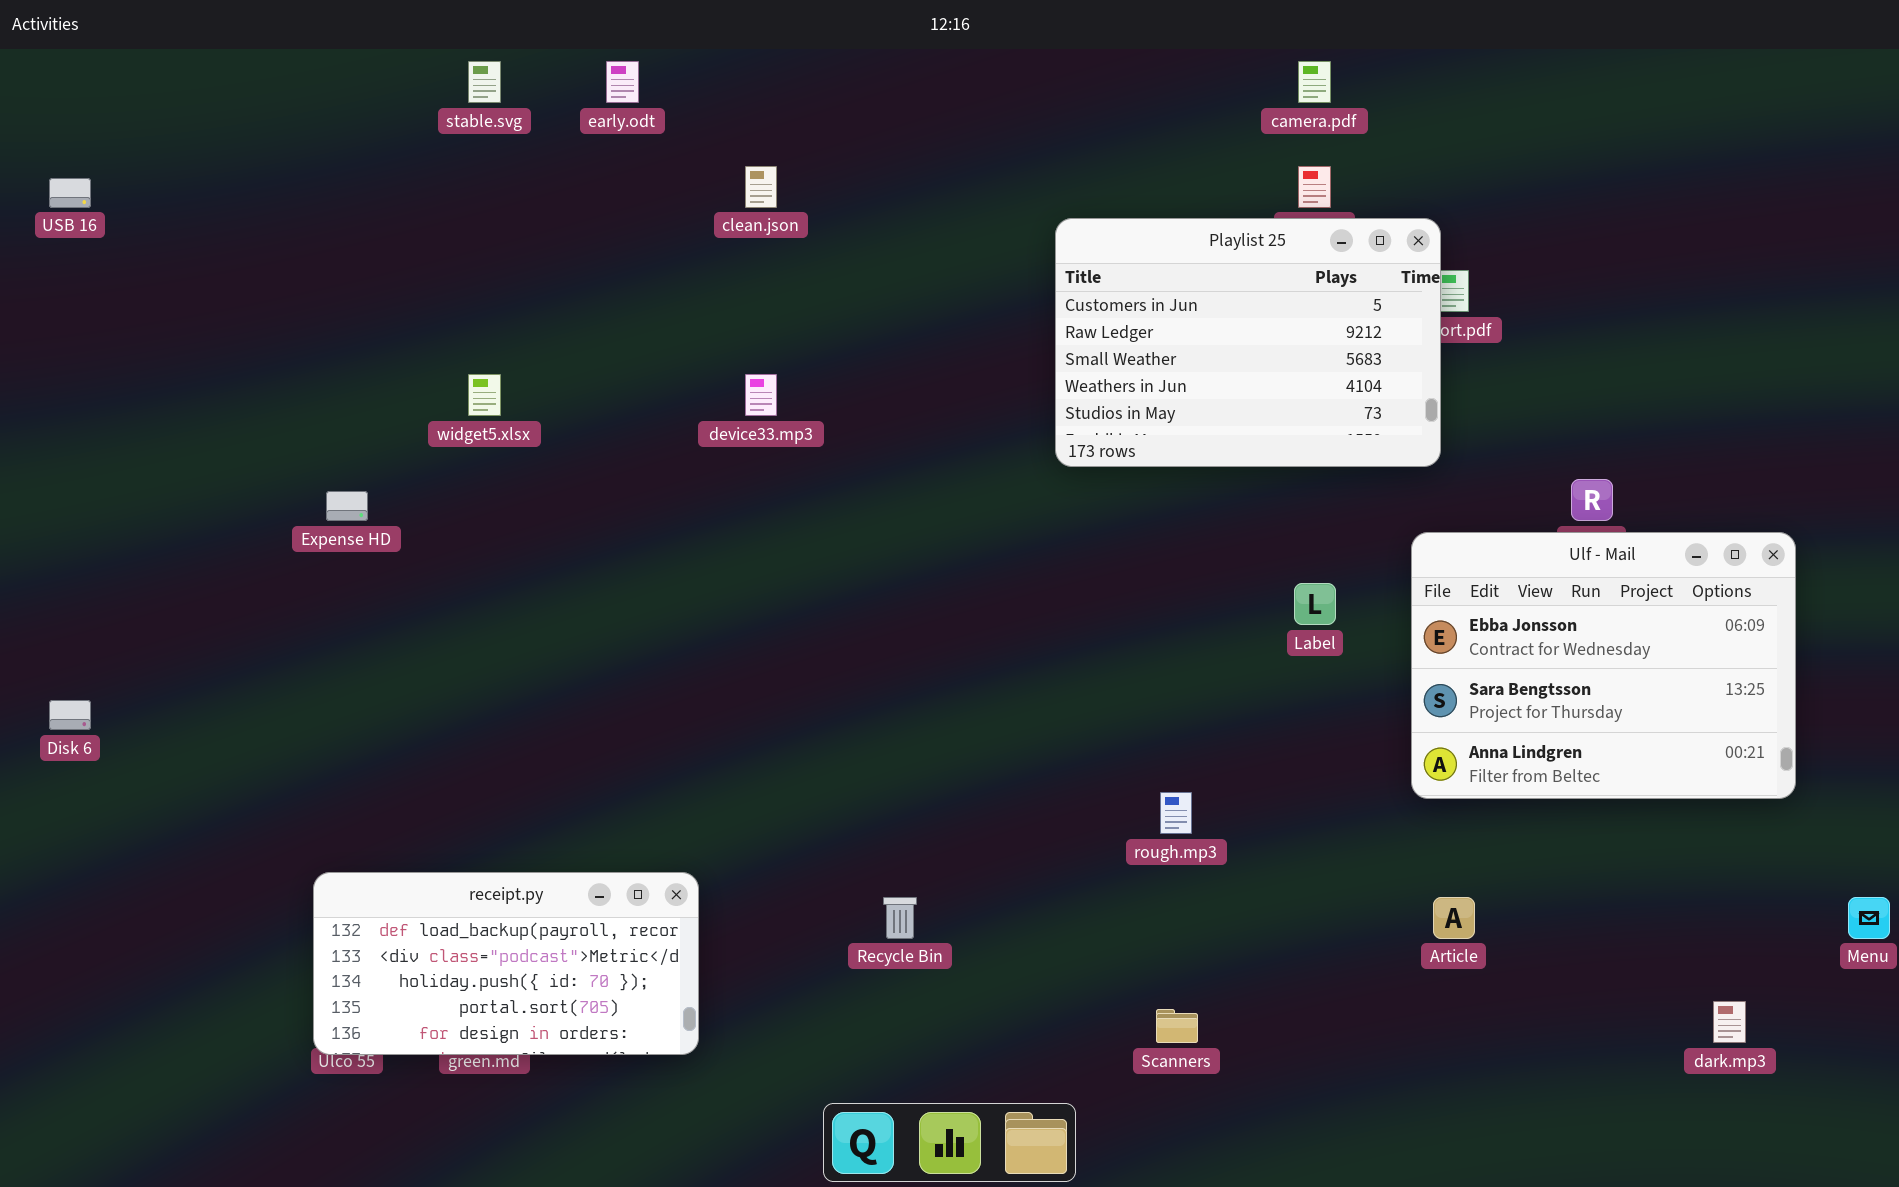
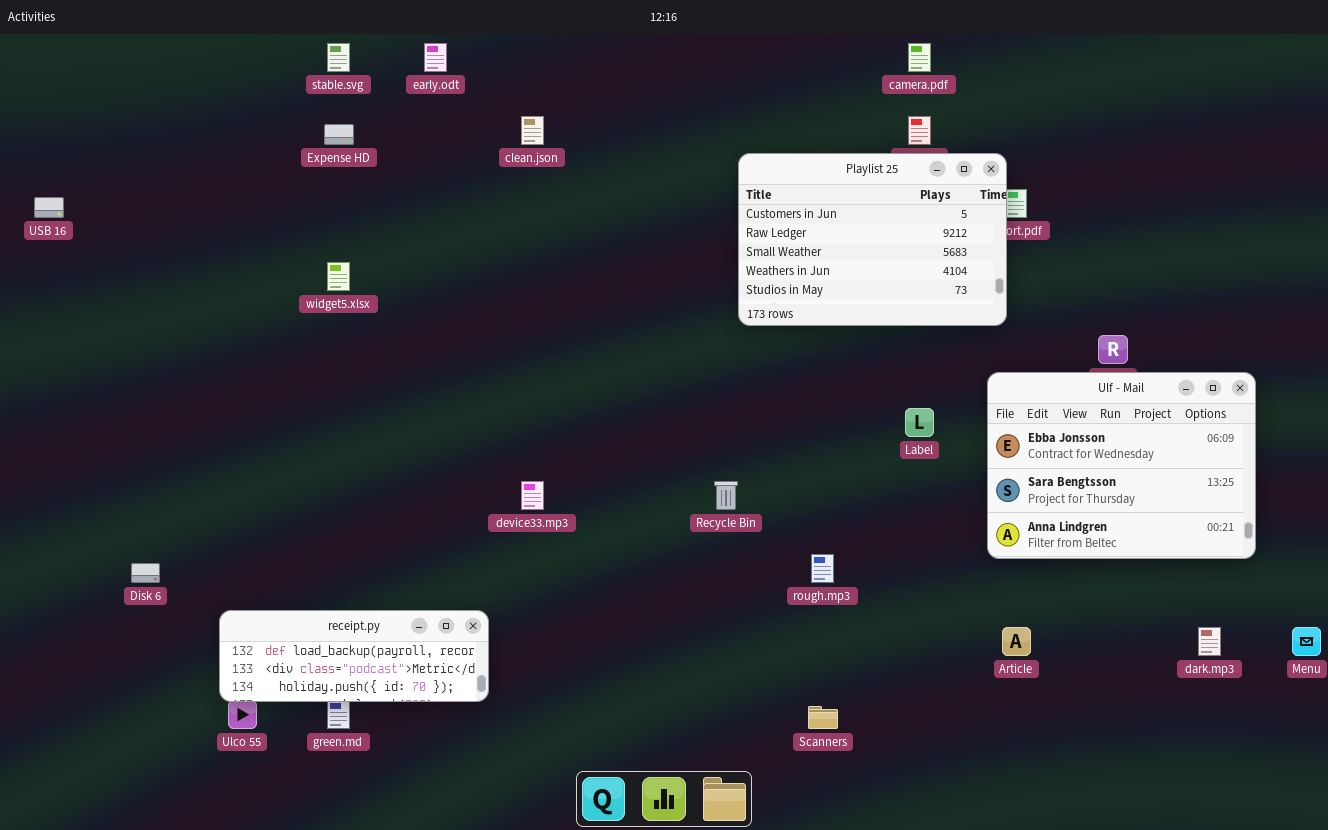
USB 16: [49,178,91,208] -> [34,197,64,218], moved
device33.mp3: [745,374,777,416] -> [521,481,544,510], moved
Expense HD: [326,491,368,521] -> [324,124,354,145], moved
Disk 6: [49,700,91,730] -> [131,563,160,583], moved
receipt.py: [313,872,699,1055] -> [219,610,489,702], resized
Recycle Bin: [883,897,917,939] -> [714,481,738,510], moved
dark.mp3: [1713,1001,1746,1043] -> [1198,627,1221,656], moved

